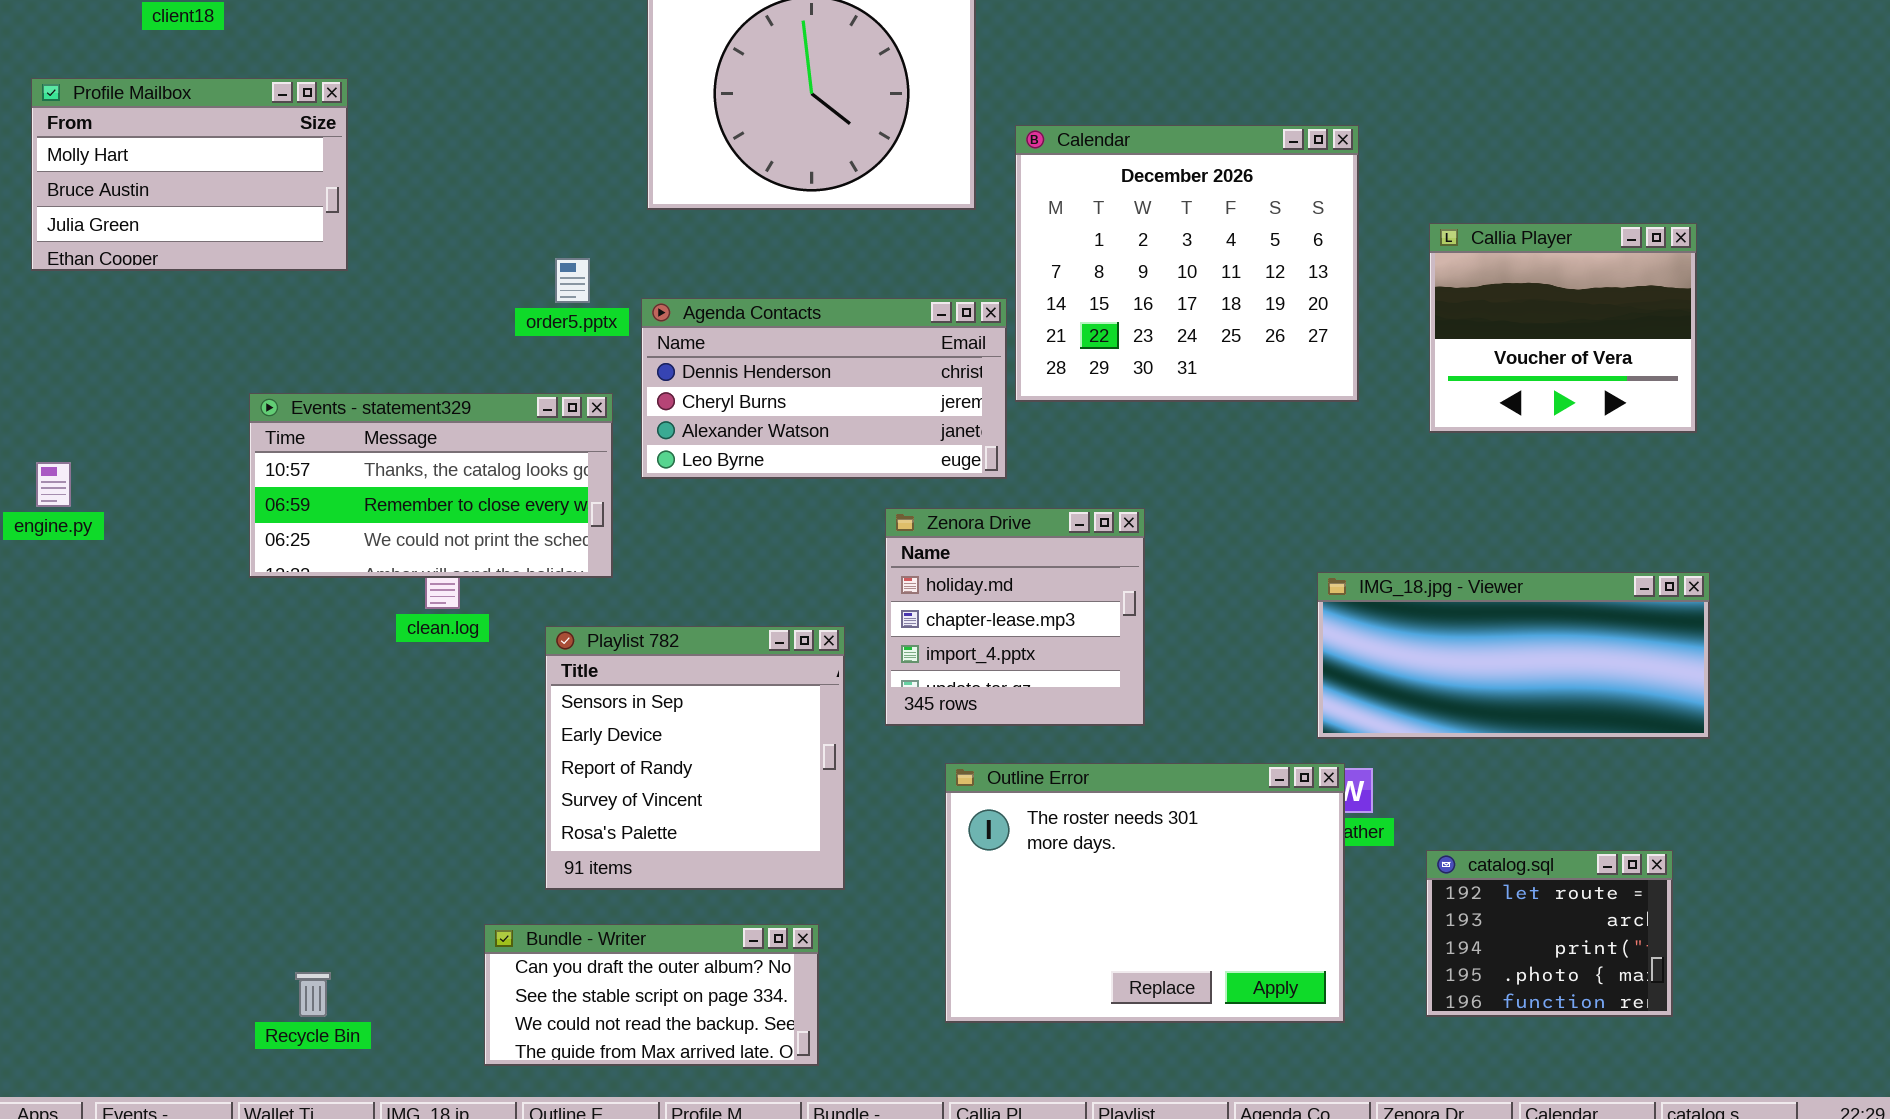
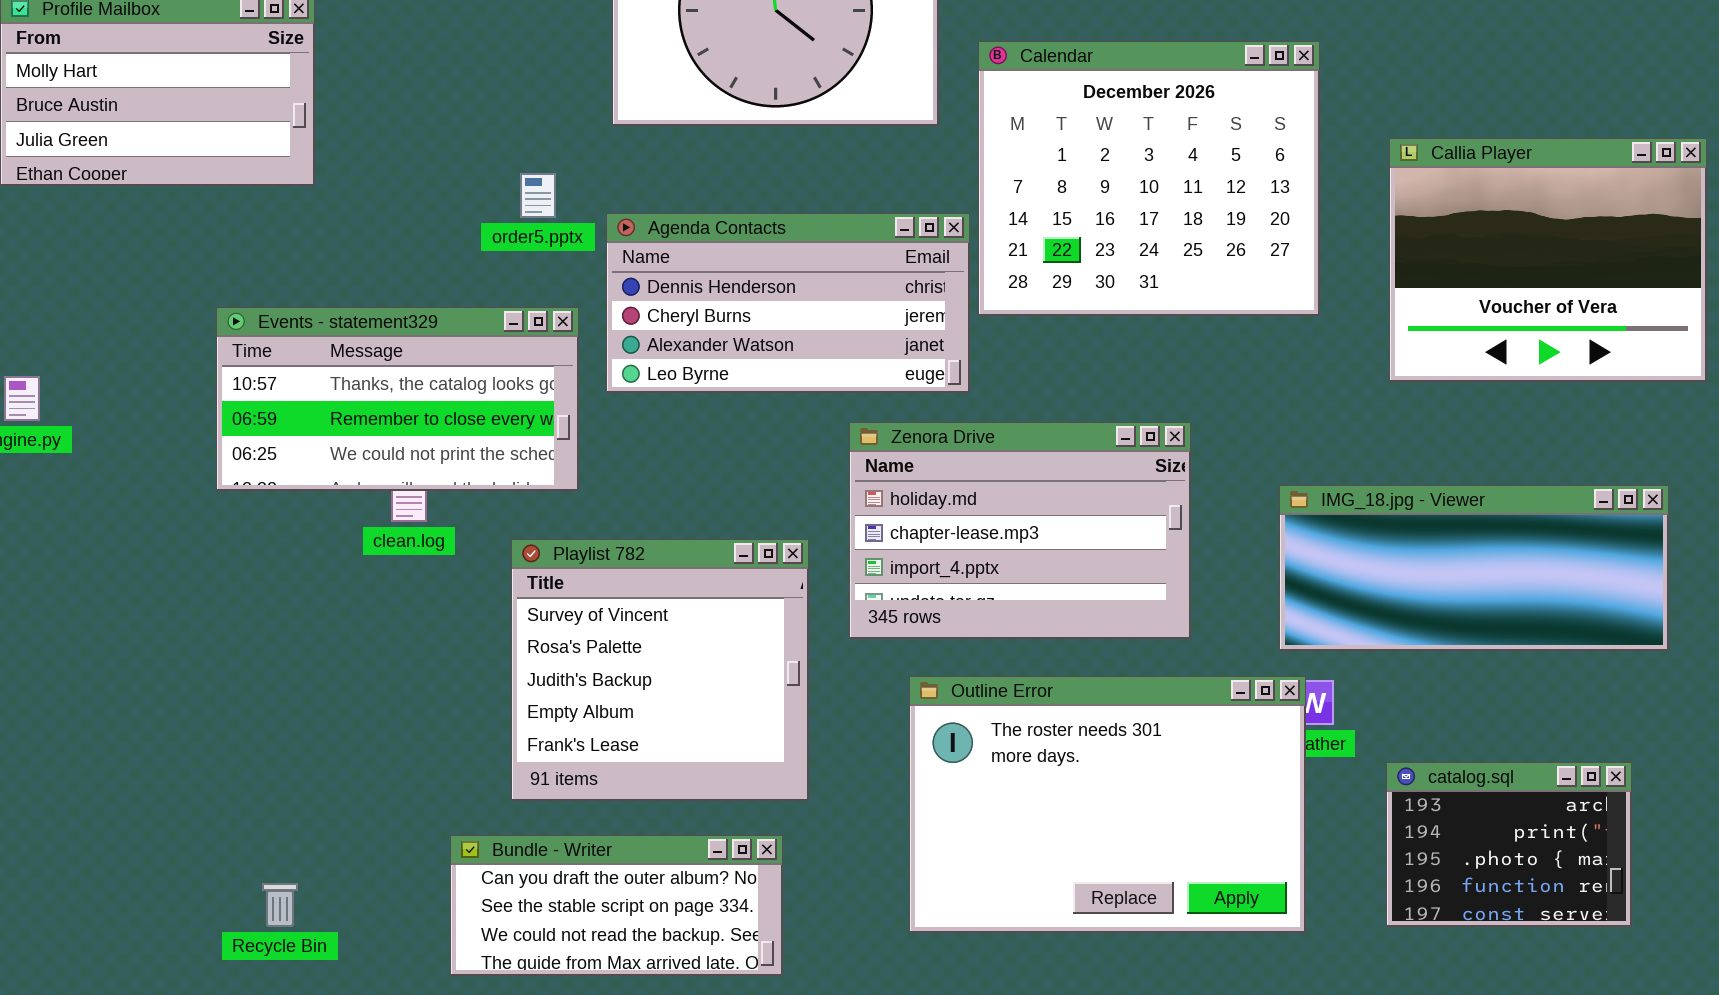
Callia Player: [1429,223,1697,433] -> [1389,138,1707,382], resized
Zenora Drive: [885,508,1145,726] -> [849,422,1191,639], resized
Playlist 782: [545,626,845,890] -> [511,539,809,801], scrolled down 3 rows
catalog.sql: [1426,850,1673,1017] -> [1386,762,1632,927], scrolled down 1 row

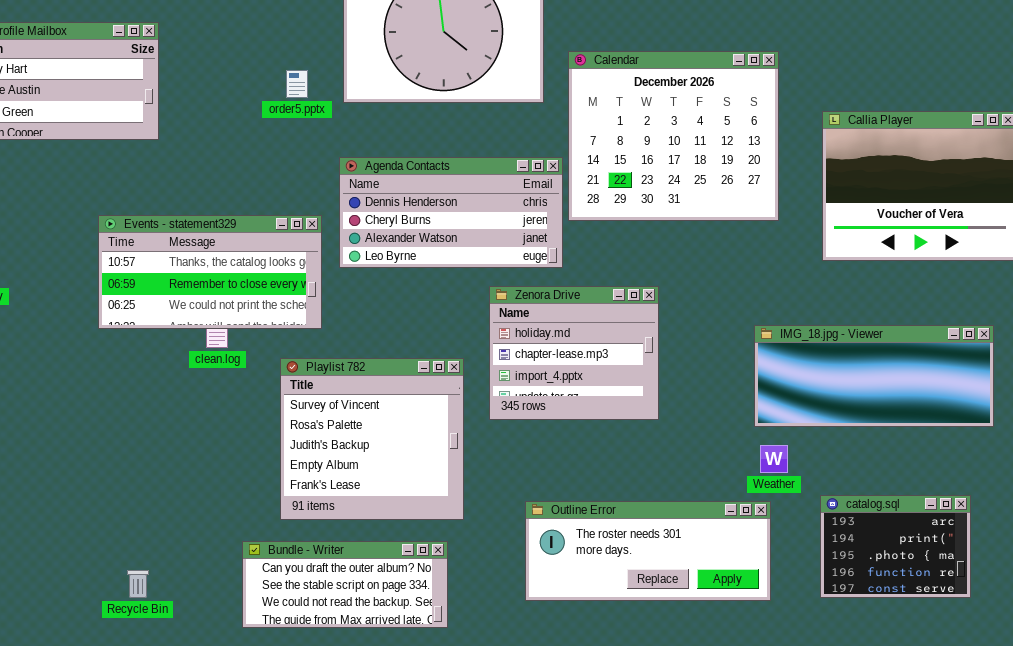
order5.pptx: [520,173,556,218] -> [286,70,308,98], moved
Zenora Drive: [849,422,1191,639] -> [489,286,659,420], resized
Outline Error: [909,676,1306,933] -> [525,501,771,601], resized

